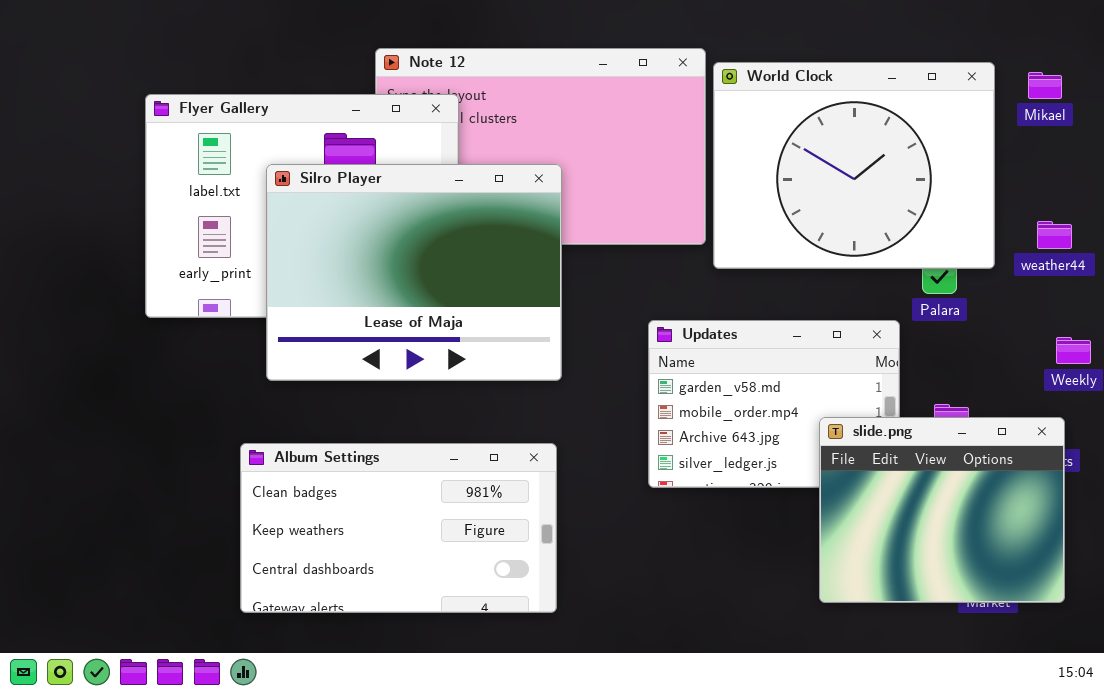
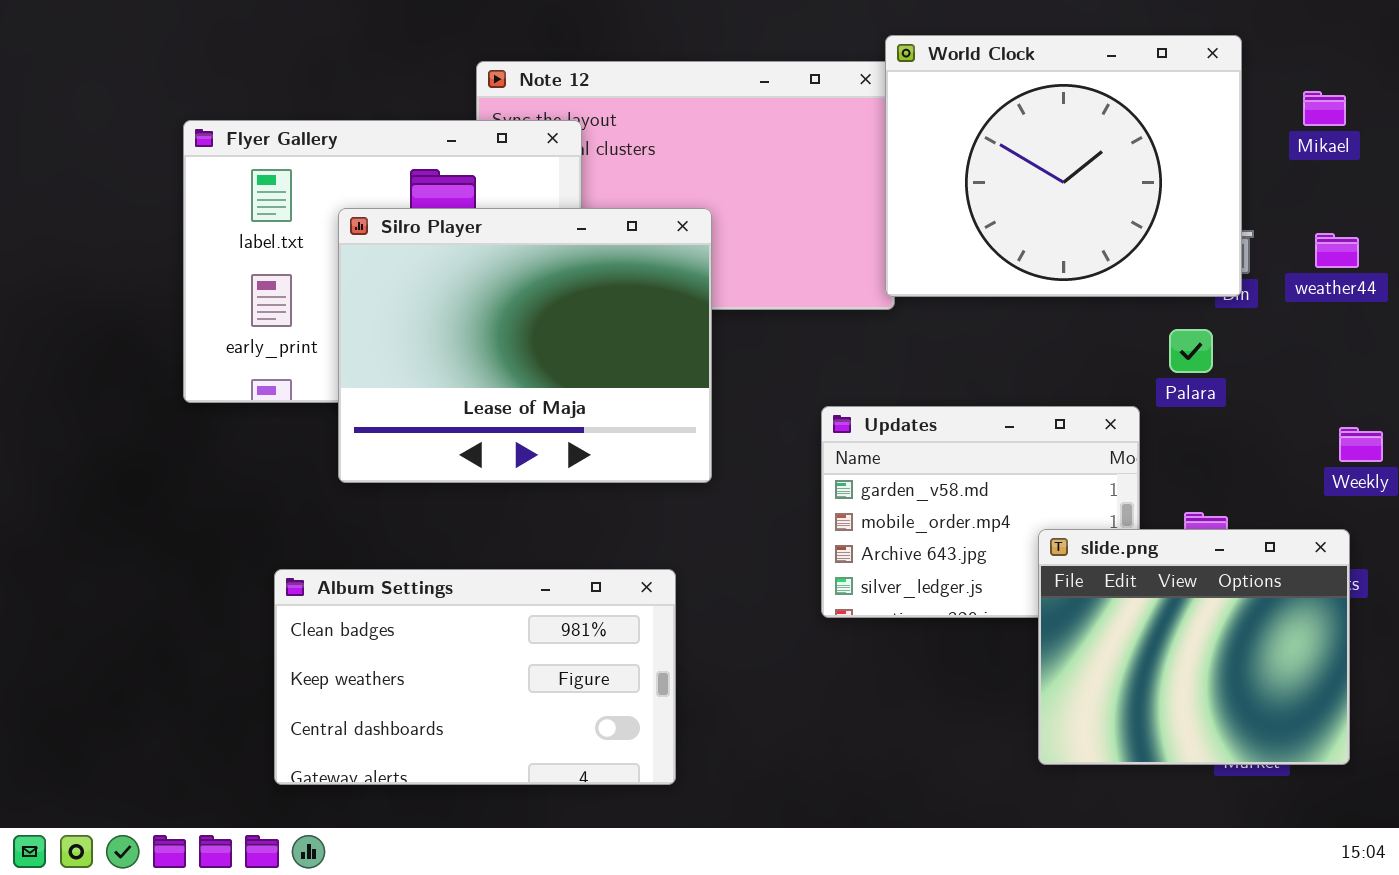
World Clock: [713,62,995,269] -> [885,35,1242,297], moved
weather44: [1037,221,1072,249] -> [1315,233,1359,268], moved
Album Settings: [240,443,557,613] -> [274,569,676,785], moved

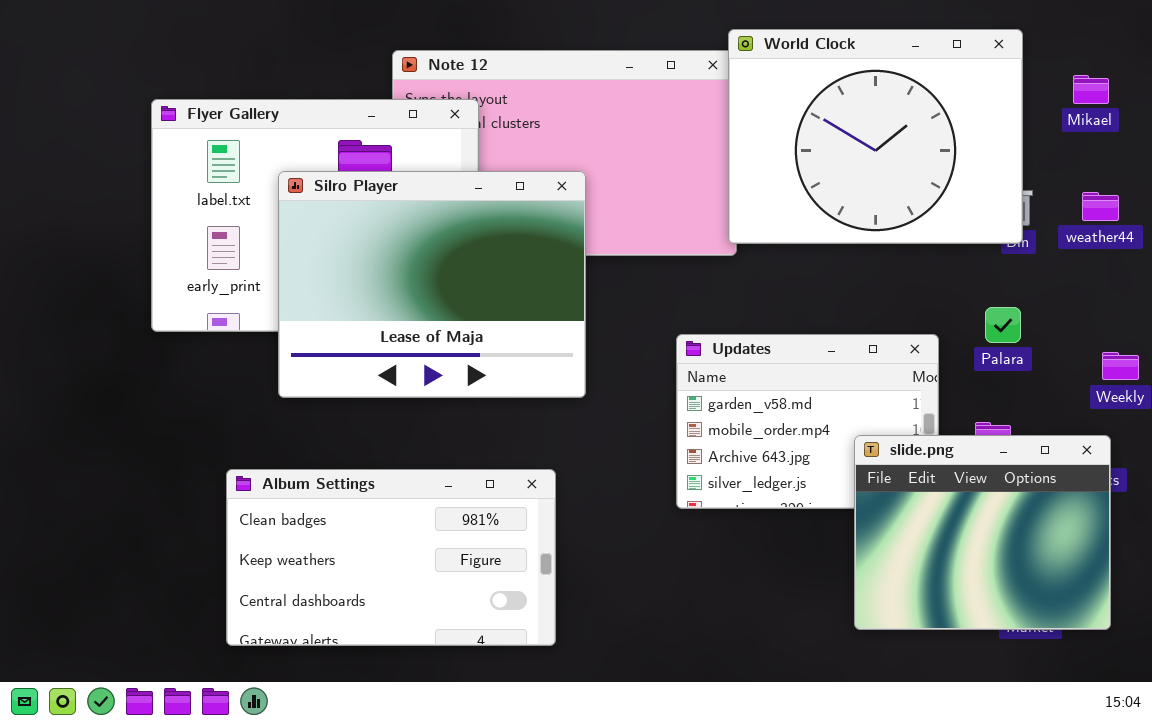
Palara: [1169,329,1213,373] -> [985,307,1021,343], moved

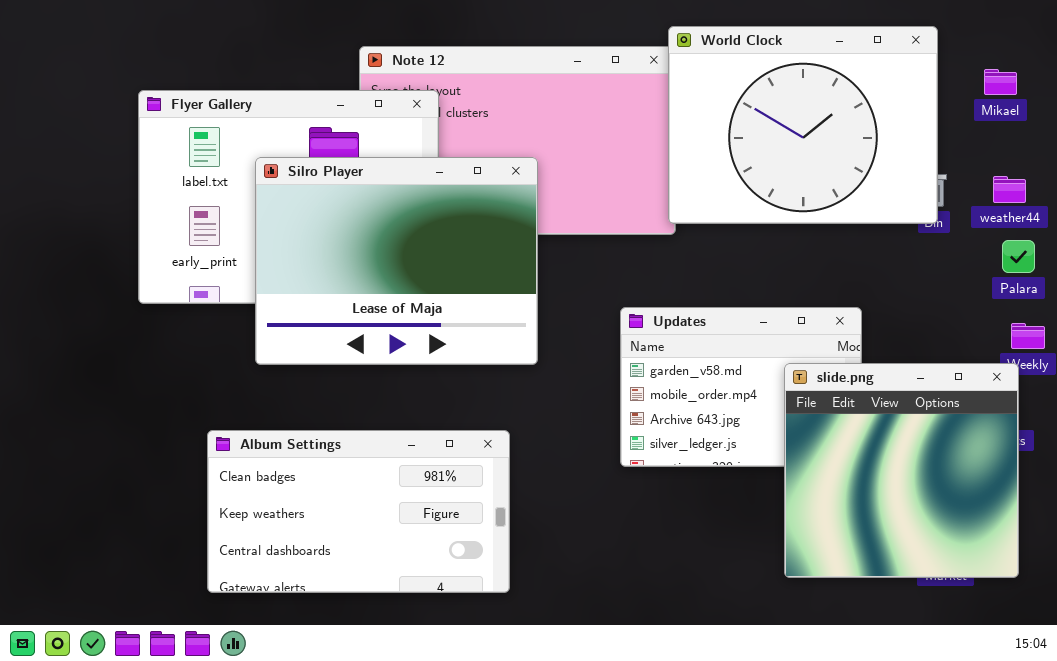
Palara: [985,307,1021,343] -> [1002,240,1035,273], moved
slide.png: [854,435,1111,630] -> [784,363,1019,578], resized

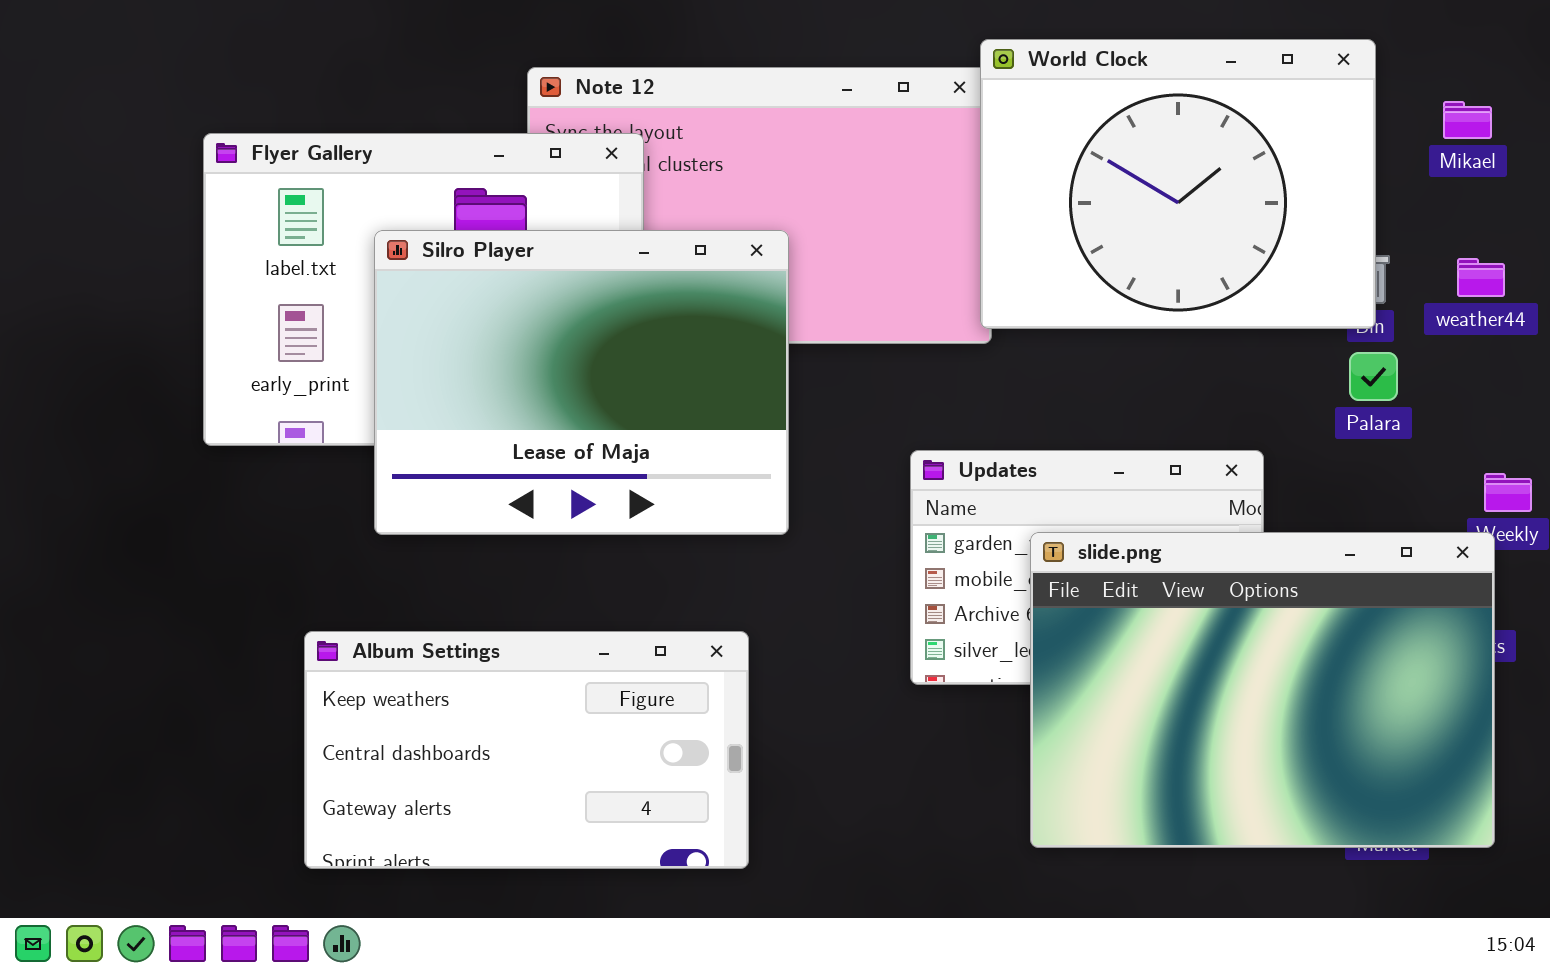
Palara: [1002,240,1035,273] -> [1349,352,1398,401], moved
slide.png: [784,363,1019,578] -> [1030,532,1495,848], resized
Album Settings: [207,430,510,593] -> [304,631,749,869], scrolled down 1 row

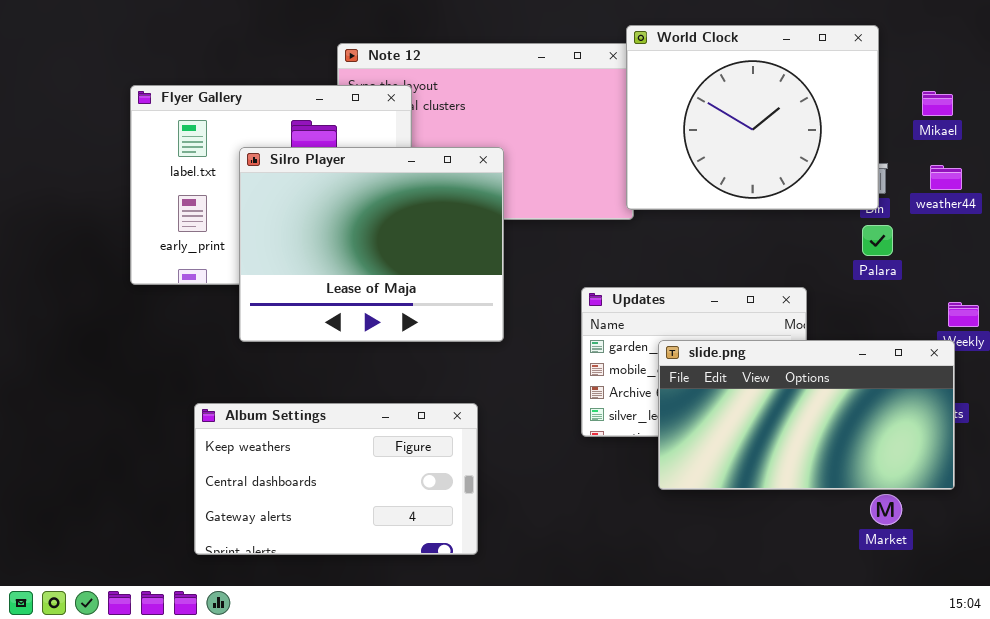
Mikael: [1443,101,1492,139] -> [922,91,953,116], moved
slide.png: [1030,532,1495,848] -> [658,340,955,490], resized

